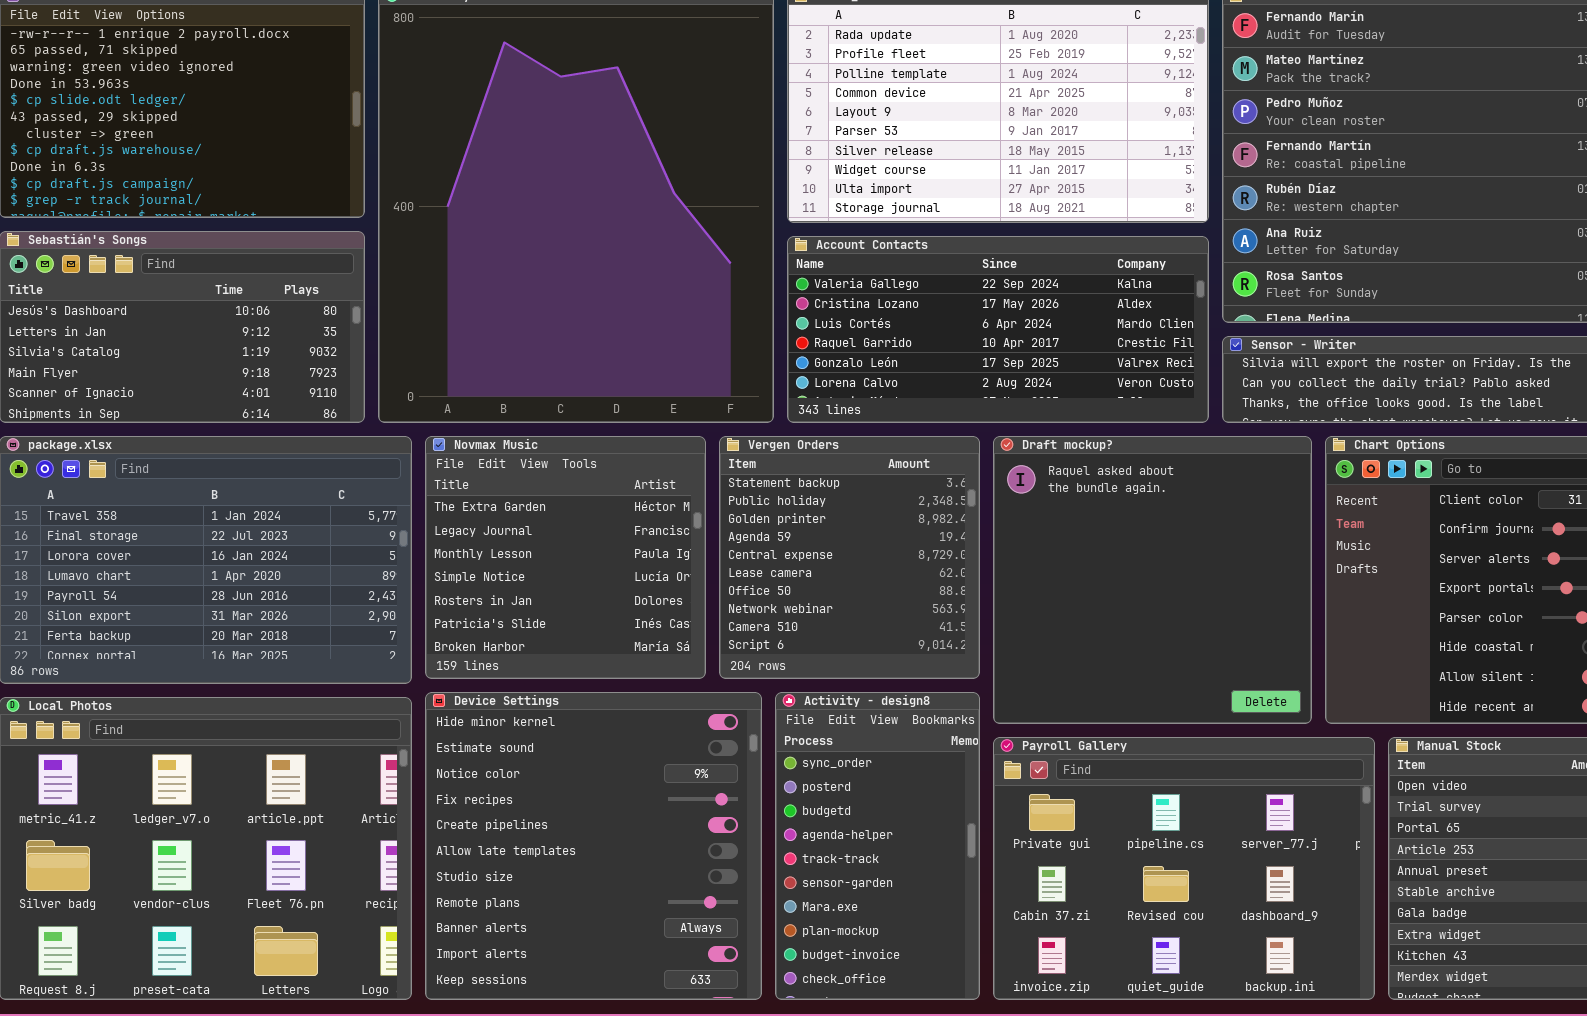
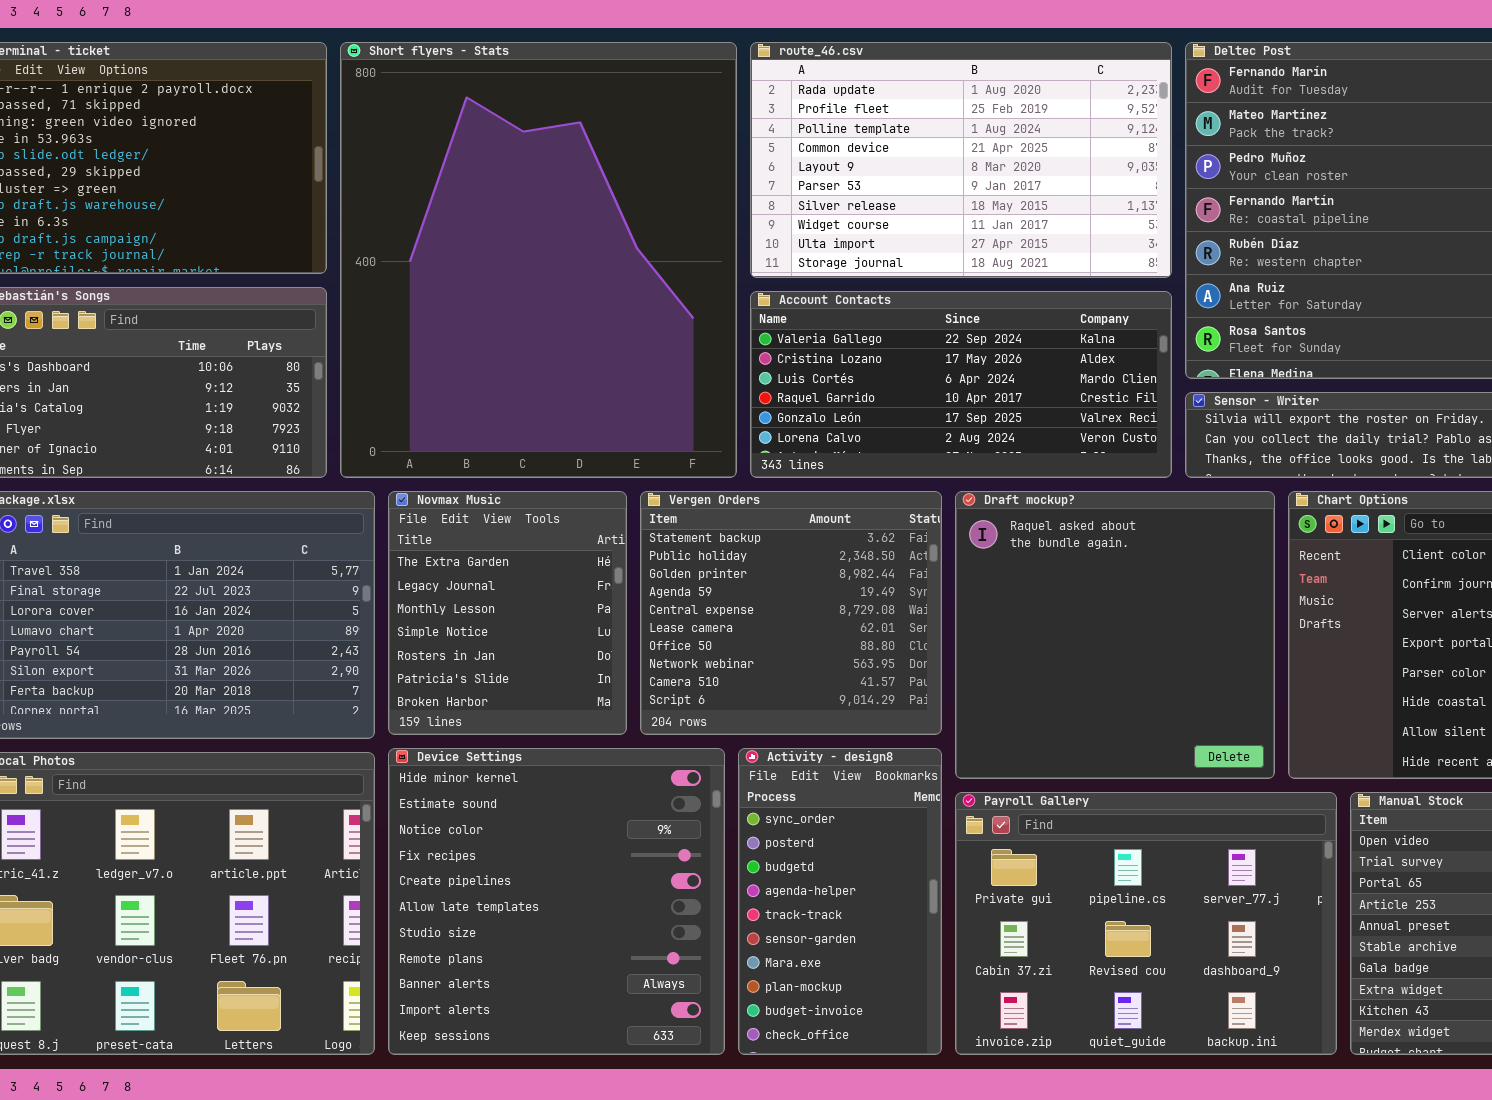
Novmax Music: [425,436,706,679] -> [388,491,627,735], resized
Vergen Orders: [719,436,980,679] -> [640,491,942,735], resized

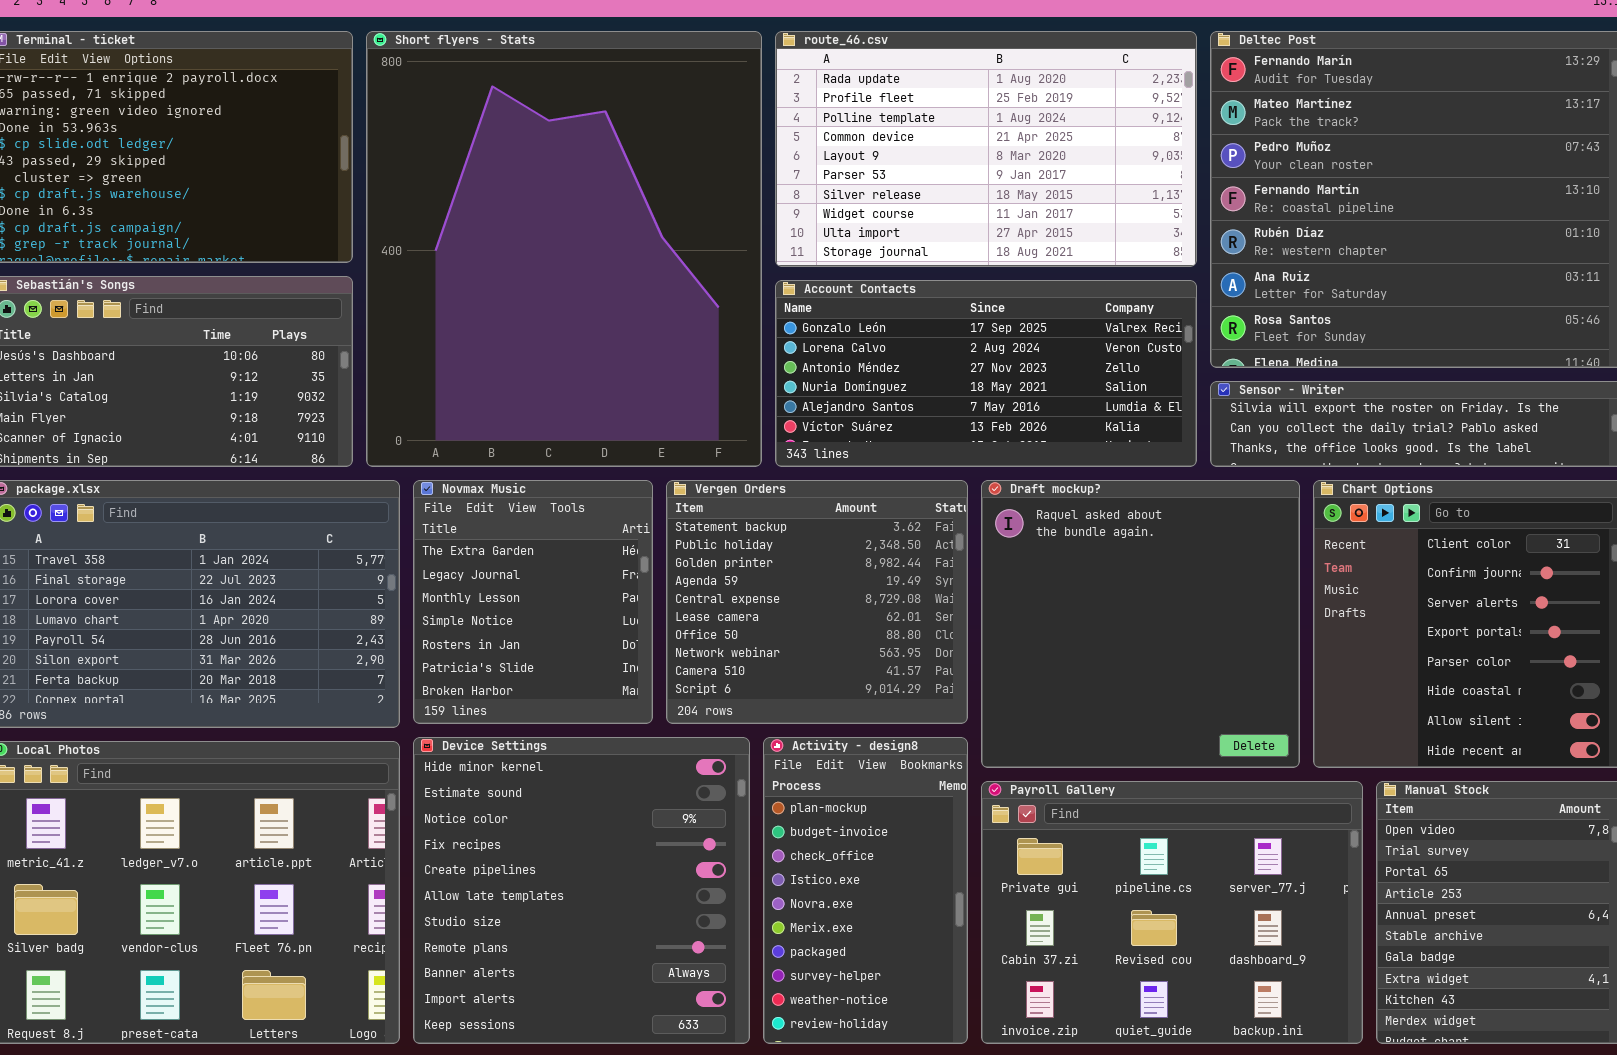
Account Contacts: [750,291,1172,478] -> [775,280,1197,467], scrolled down 4 rows
Activity - design8: [738,748,942,1055] -> [763,737,968,1044], scrolled down 7 rows

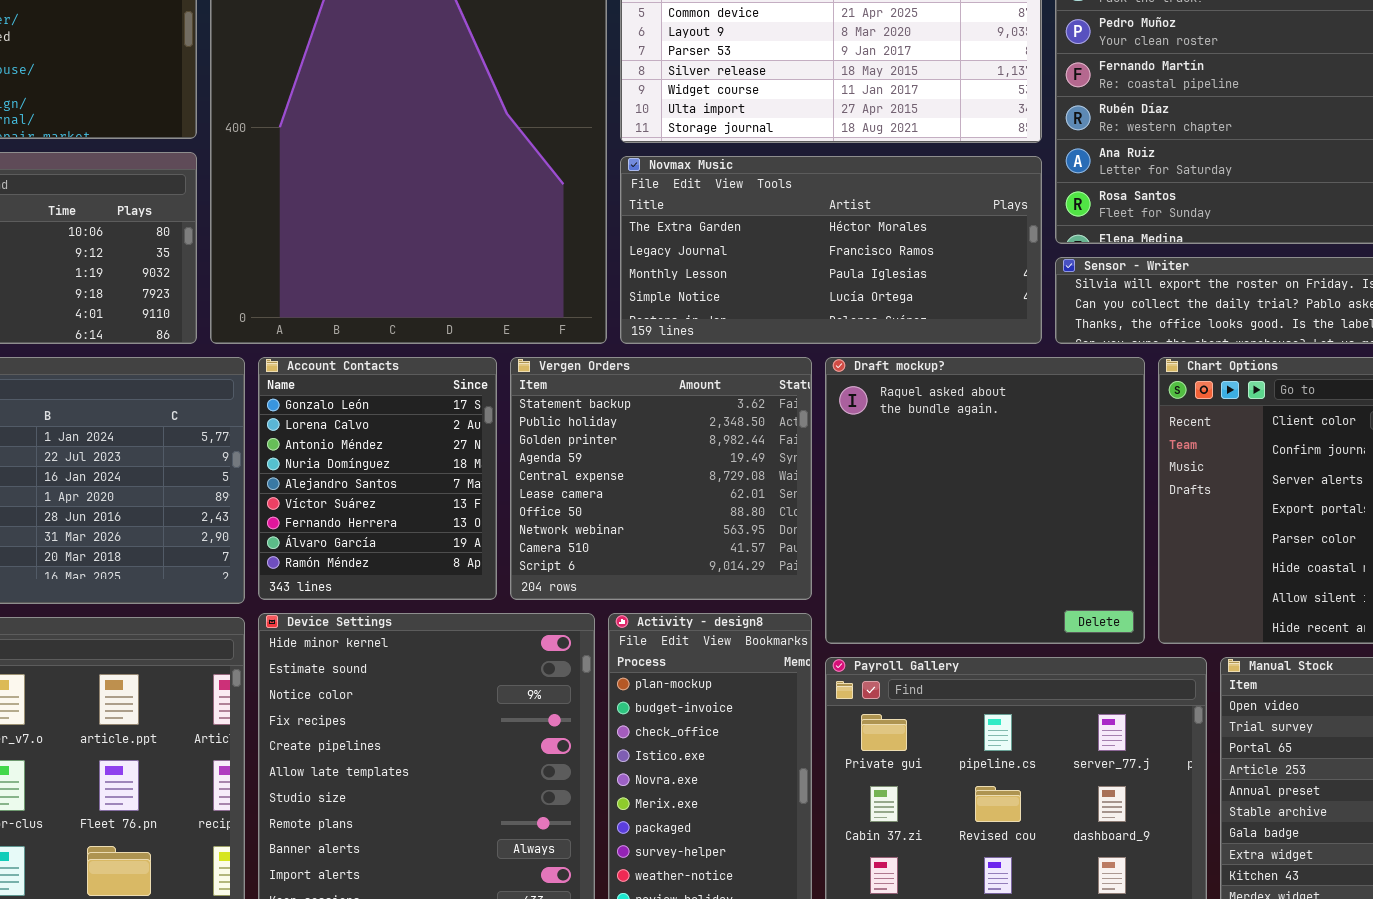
Account Contacts: [775,280,1197,467] -> [258,357,497,600], moved, resized
Novmax Music: [413,480,653,724] -> [620,156,1042,344], moved, resized

